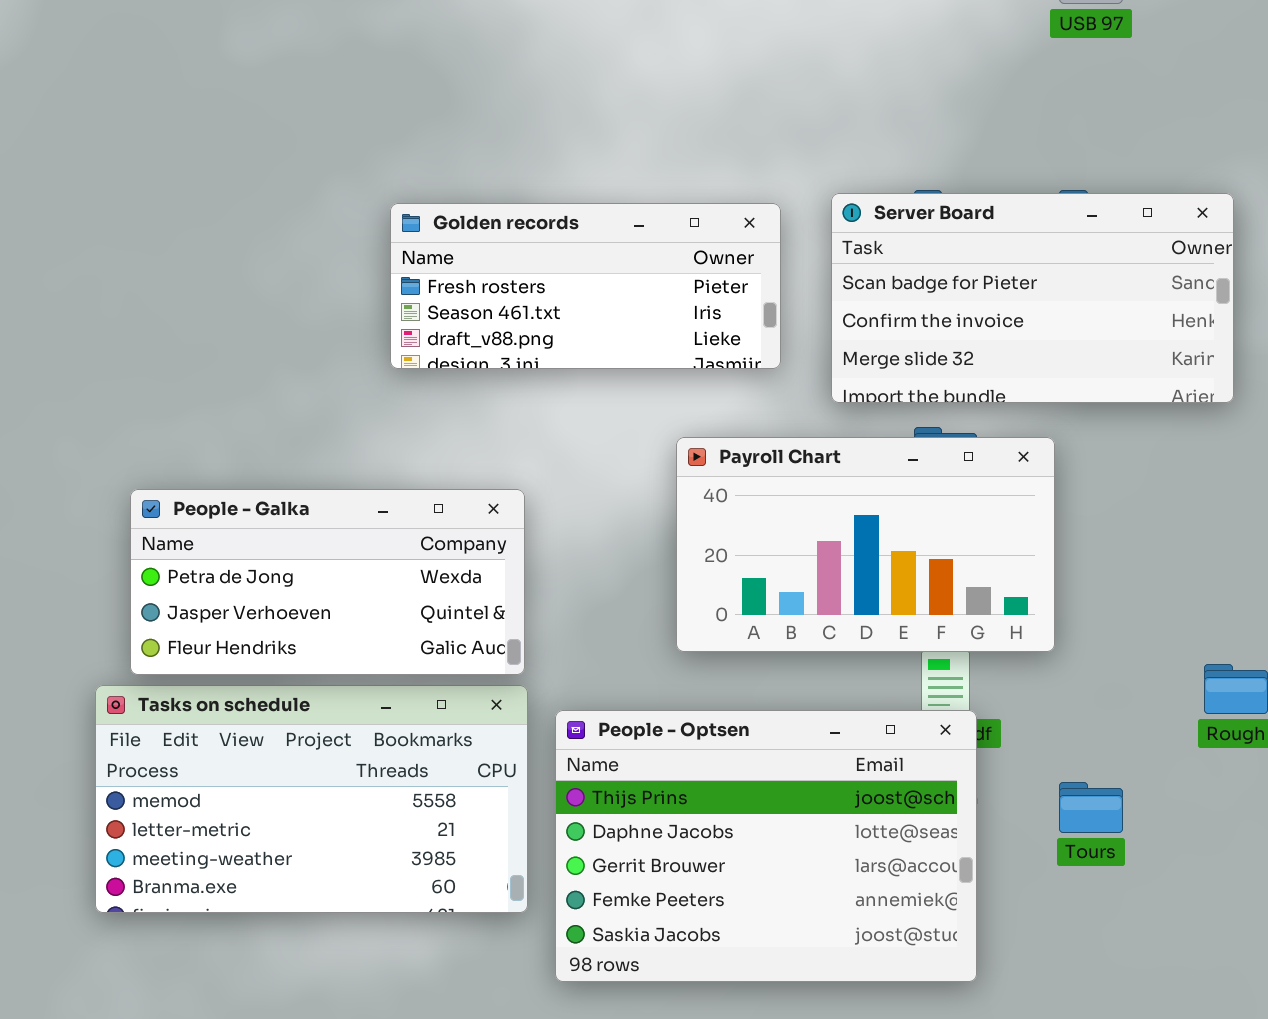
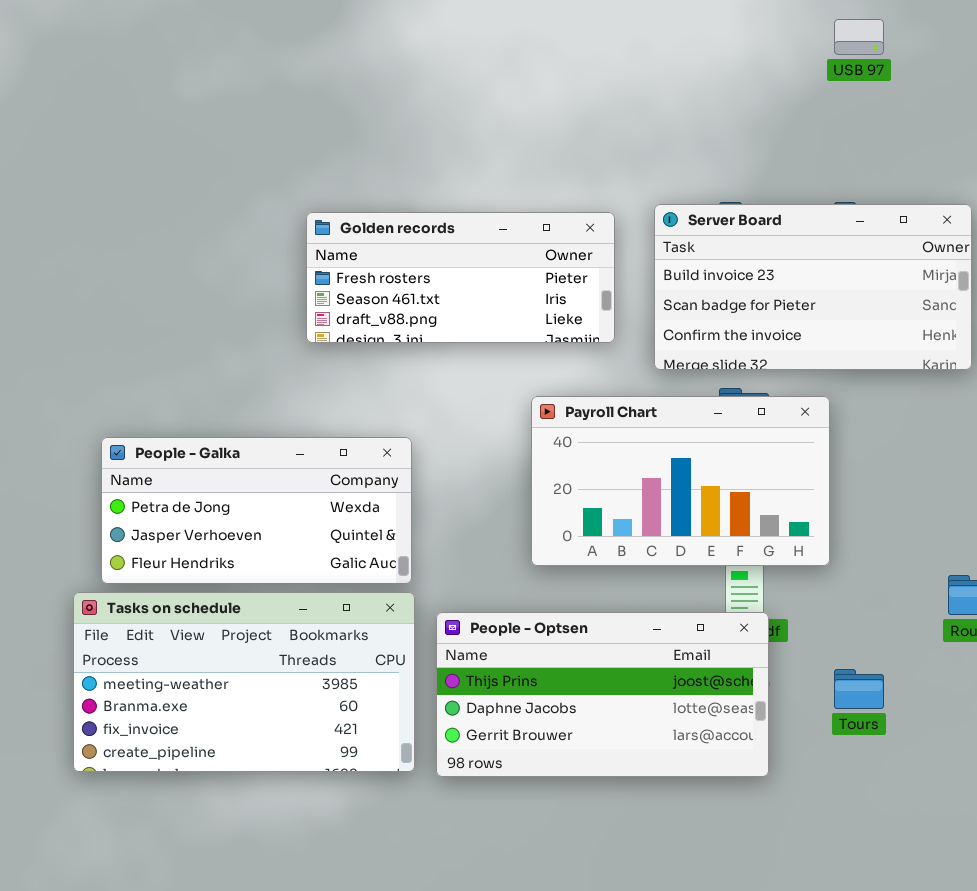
Server Board: [831,193,1234,403] -> [654,204,972,370], scrolled up 1 row
Tasks on schedule: [95,685,528,913] -> [73,592,415,772], scrolled down 2 rows
People - Optsen: [555,710,977,982] -> [436,612,769,777], resized

